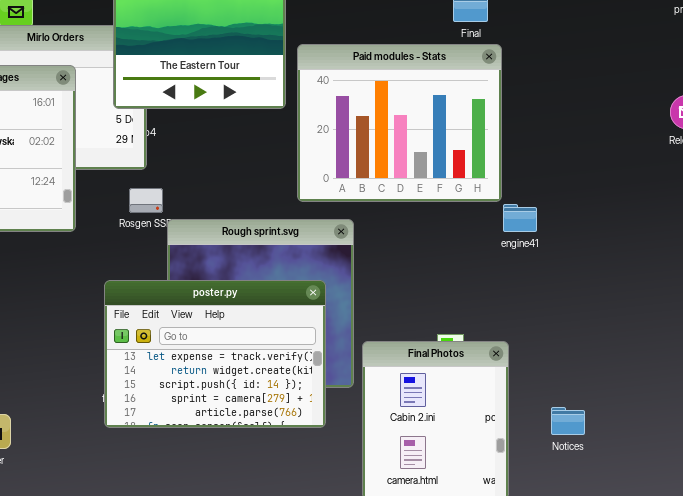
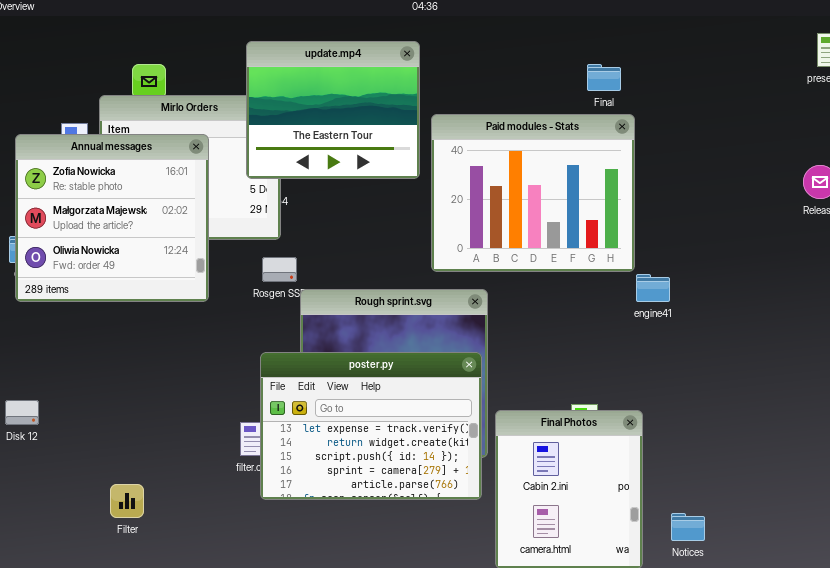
poster.py: [104,280,326,428] -> [260,352,482,500], moved
Notices: [551,407,585,435] -> [671,513,705,541], moved

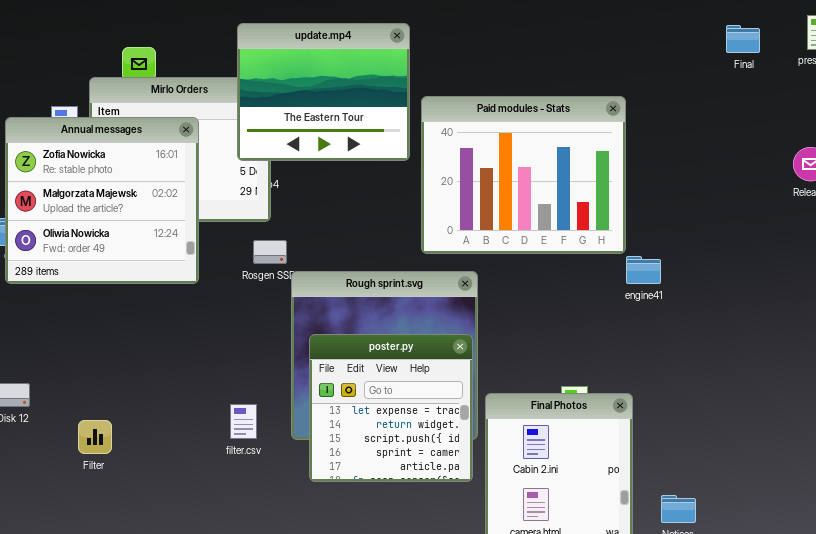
Final: [587,64,621,91] -> [726,25,760,53], moved
poster.py: [260,352,482,500] -> [309,334,473,482], resized
Filter: [110,484,144,518] -> [78,420,112,454], moved

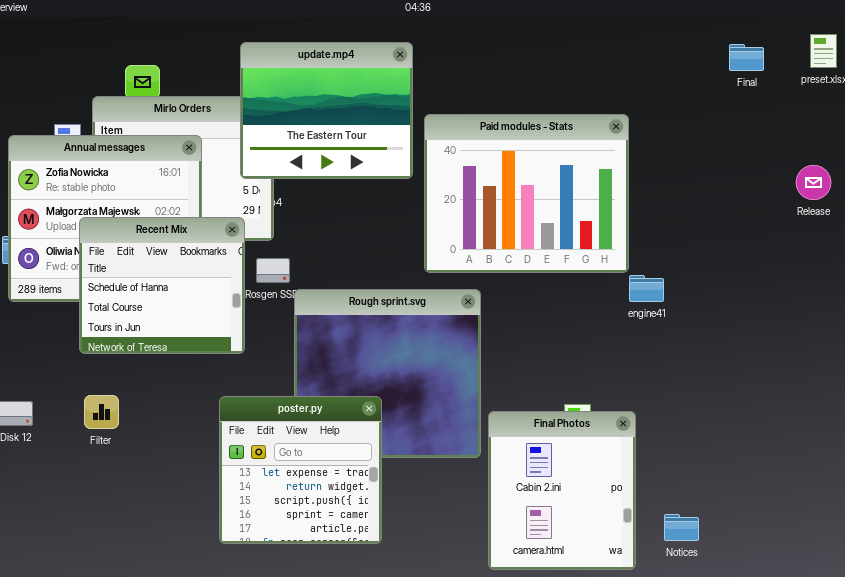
Recent Mix: none -> [79,217,245,354], opened
poster.py: [309,334,473,482] -> [219,396,382,544], moved
Filter: [78,420,112,454] -> [84,395,119,429], moved

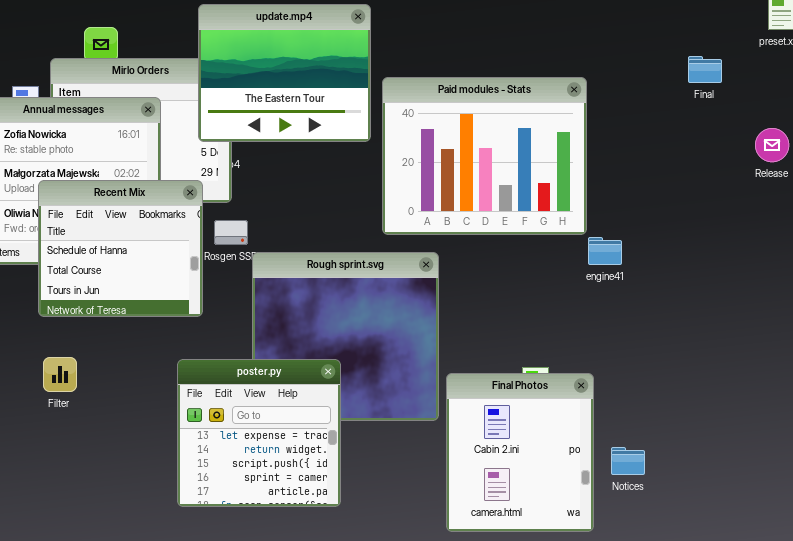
Final: [729,44,764,71] -> [688,56,722,83], moved
Notices: [664,514,699,541] -> [611,447,645,475], moved

